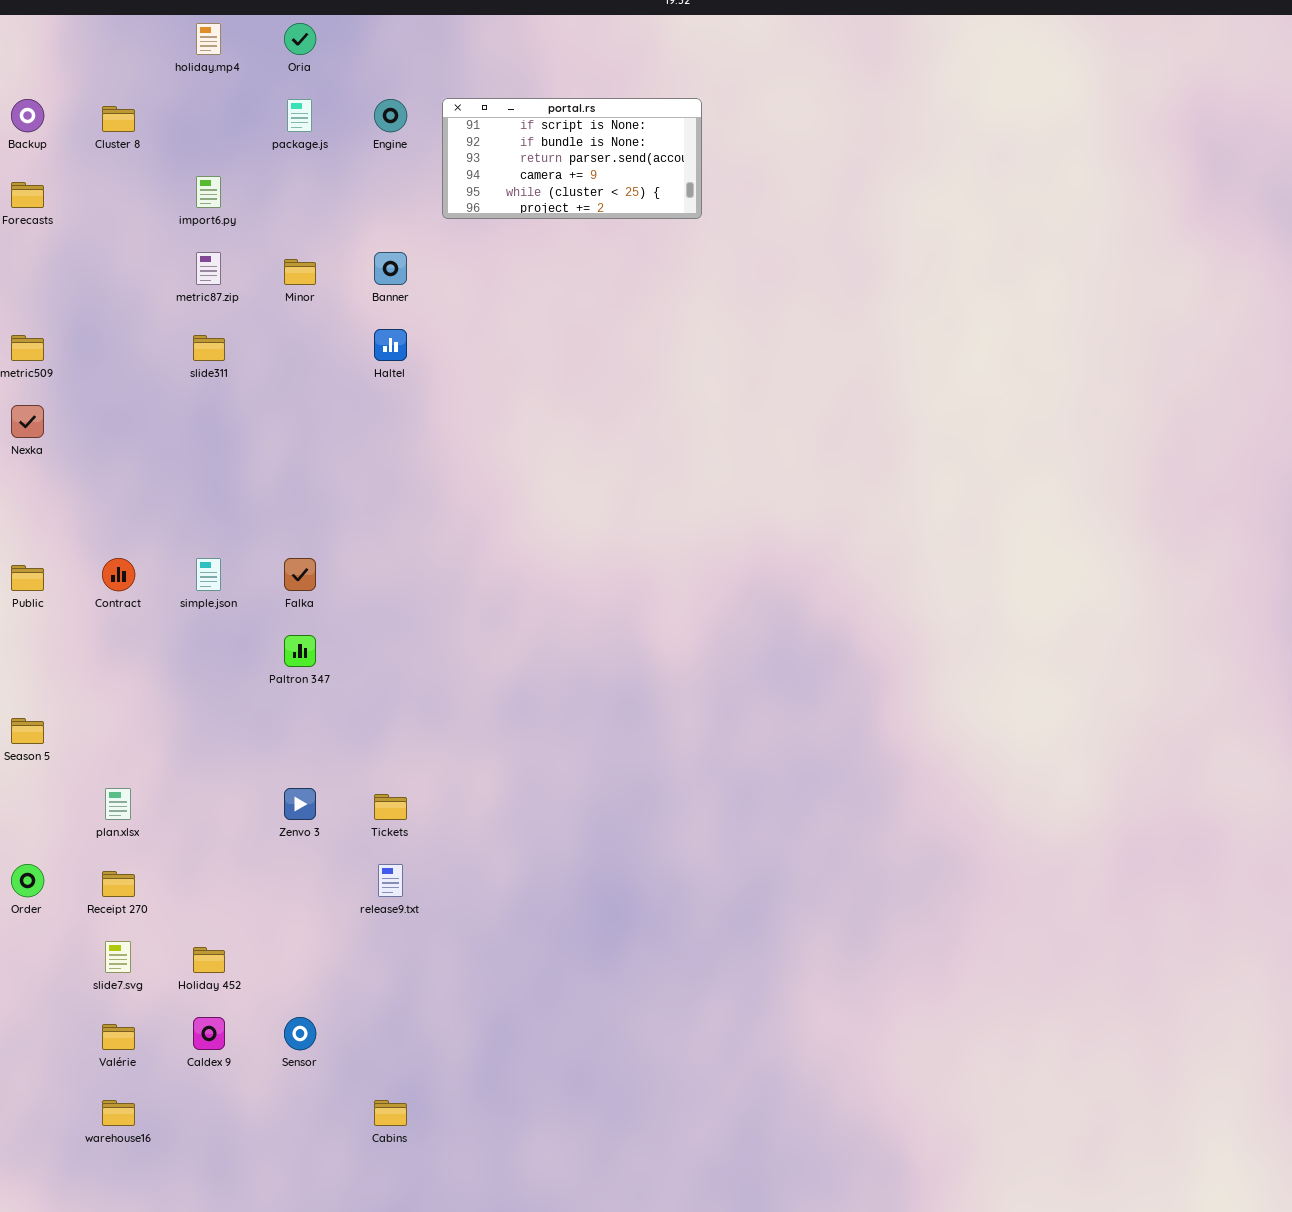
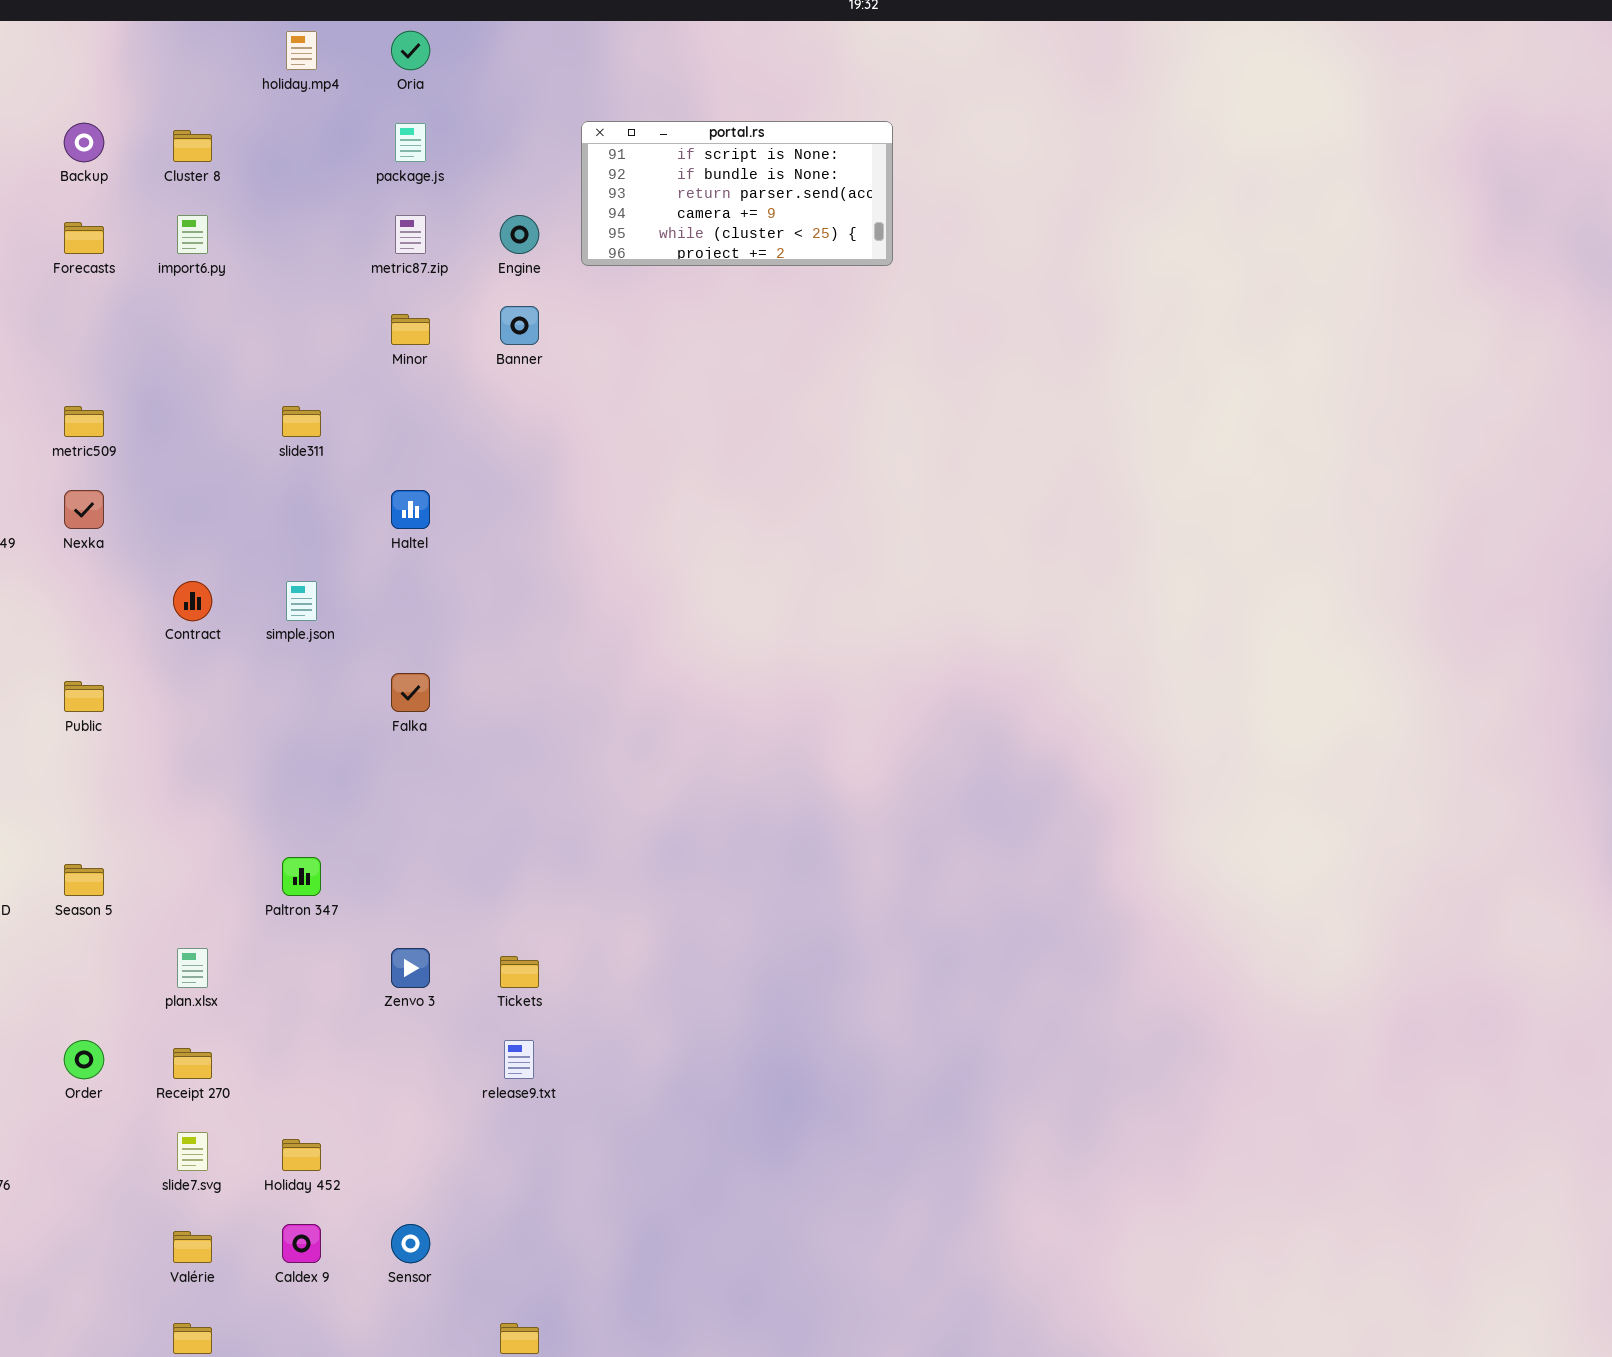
Engine: [374,99,407,132] -> [500,215,539,254], moved
import6.py: [196,176,221,208] -> [177,215,208,254], moved
metric87.zip: [196,252,221,285] -> [395,215,426,254], moved
Haltel: [374,329,407,361] -> [391,490,430,529], moved
Contract: [102,558,135,591] -> [173,581,212,621], moved
simple.json: [196,558,221,591] -> [286,581,317,621], moved
Paltron 347: [284,635,316,667] -> [282,857,321,896], moved

